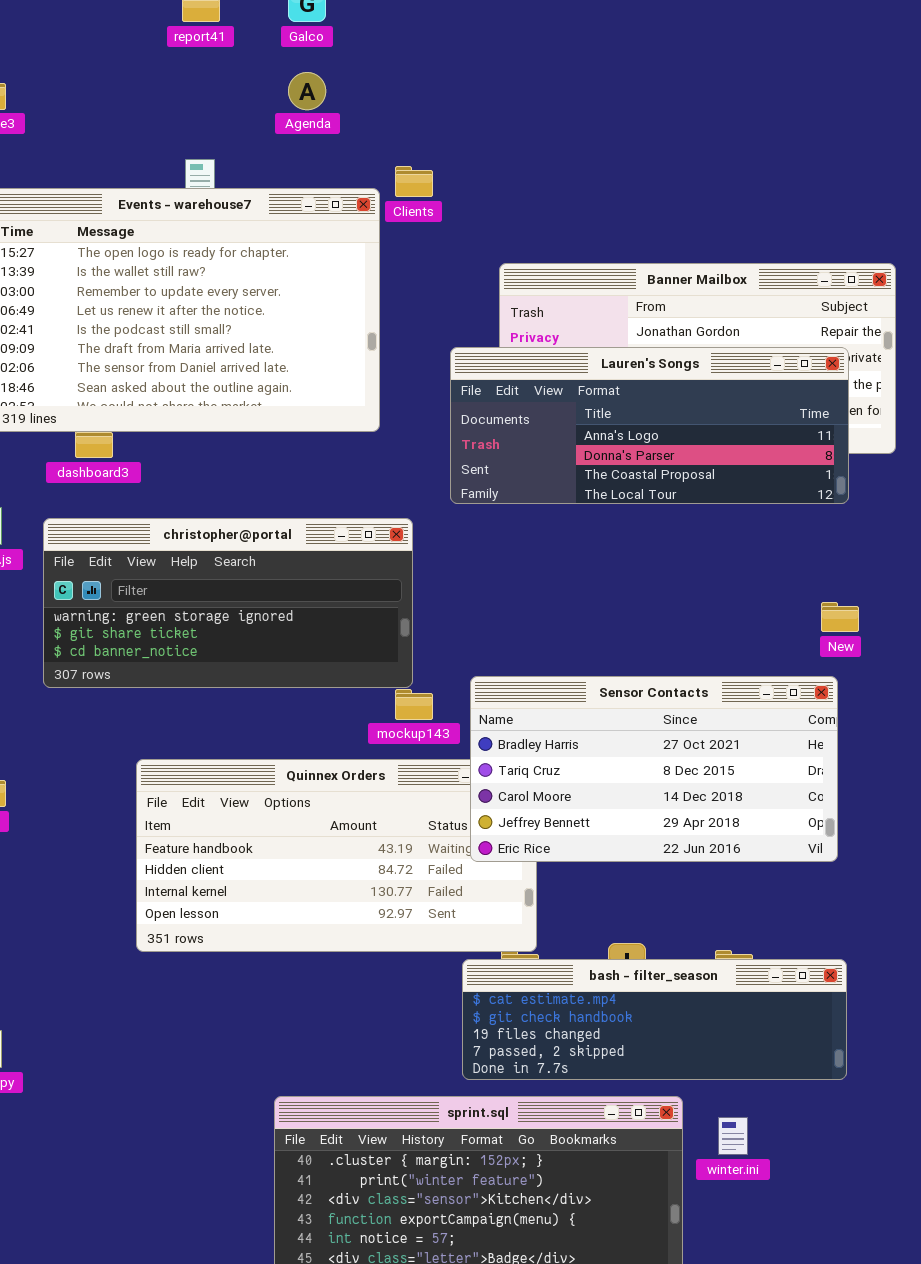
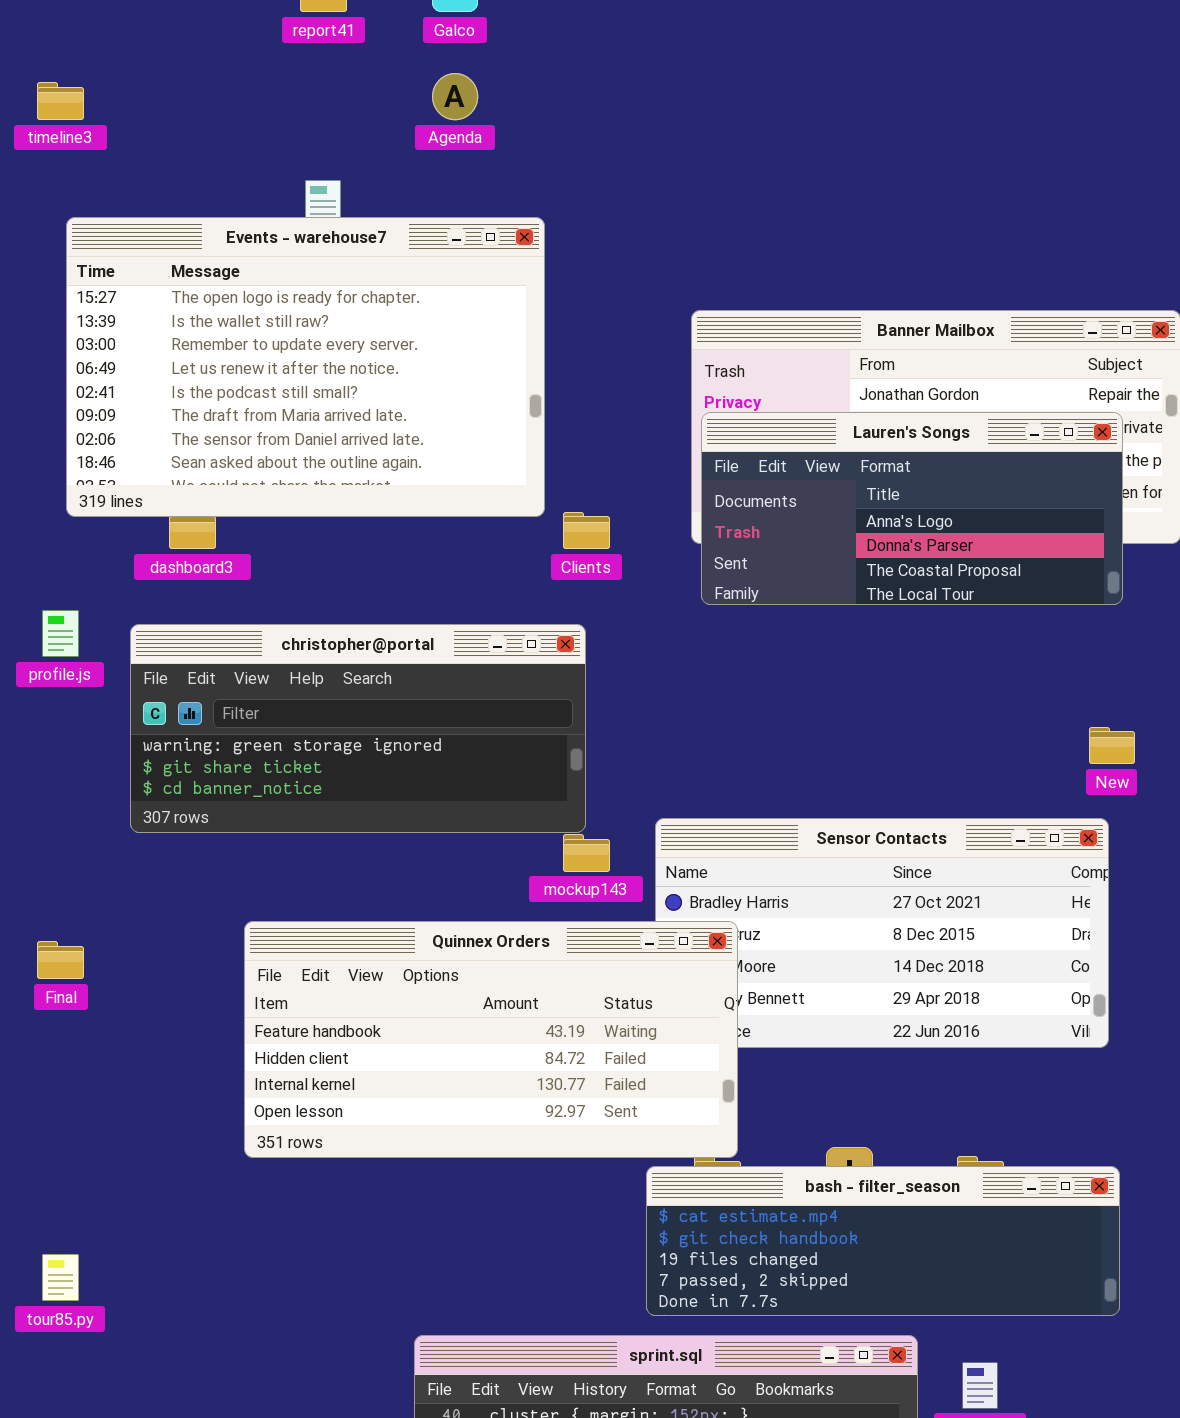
Clients: [395,166,433,197] -> [563,512,610,549], moved
Lauren's Songs: [450,347,849,504] -> [701,412,1123,605], resized
Quinnex Orders: [136,759,537,952] -> [244,921,738,1158], raised

